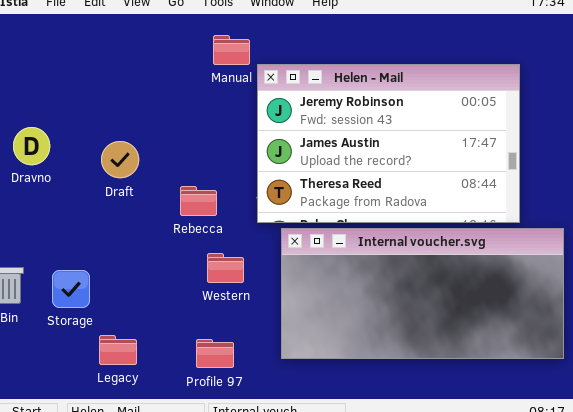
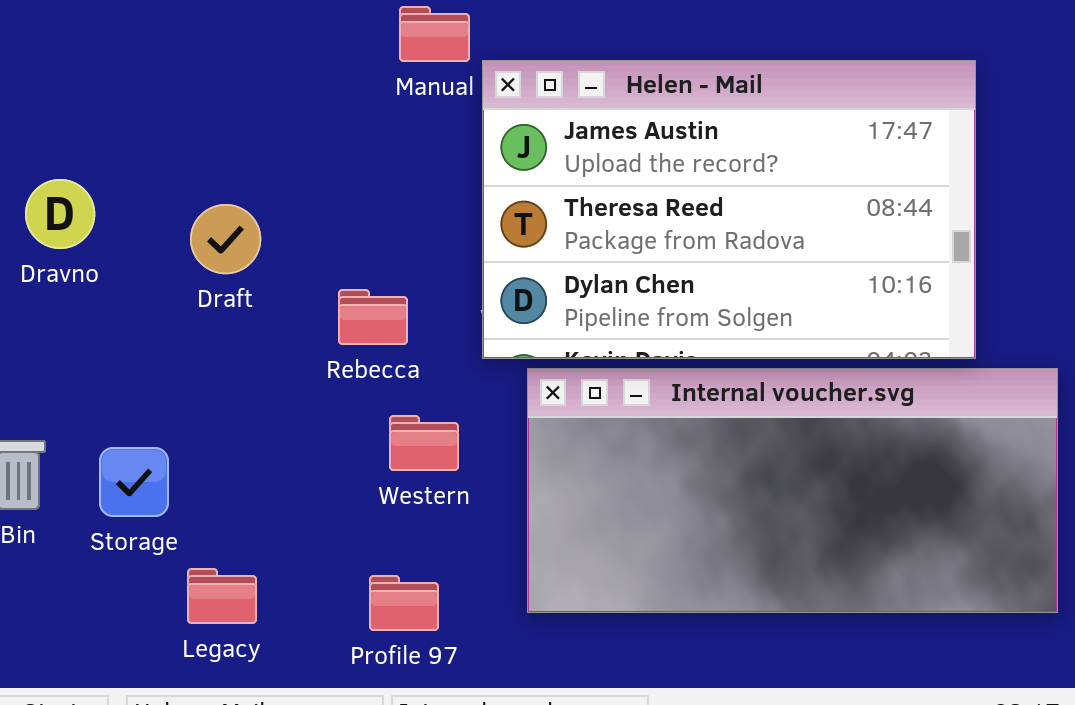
Helen - Mail: [257,64,520,223] -> [482,60,976,359], scrolled down 1 row

